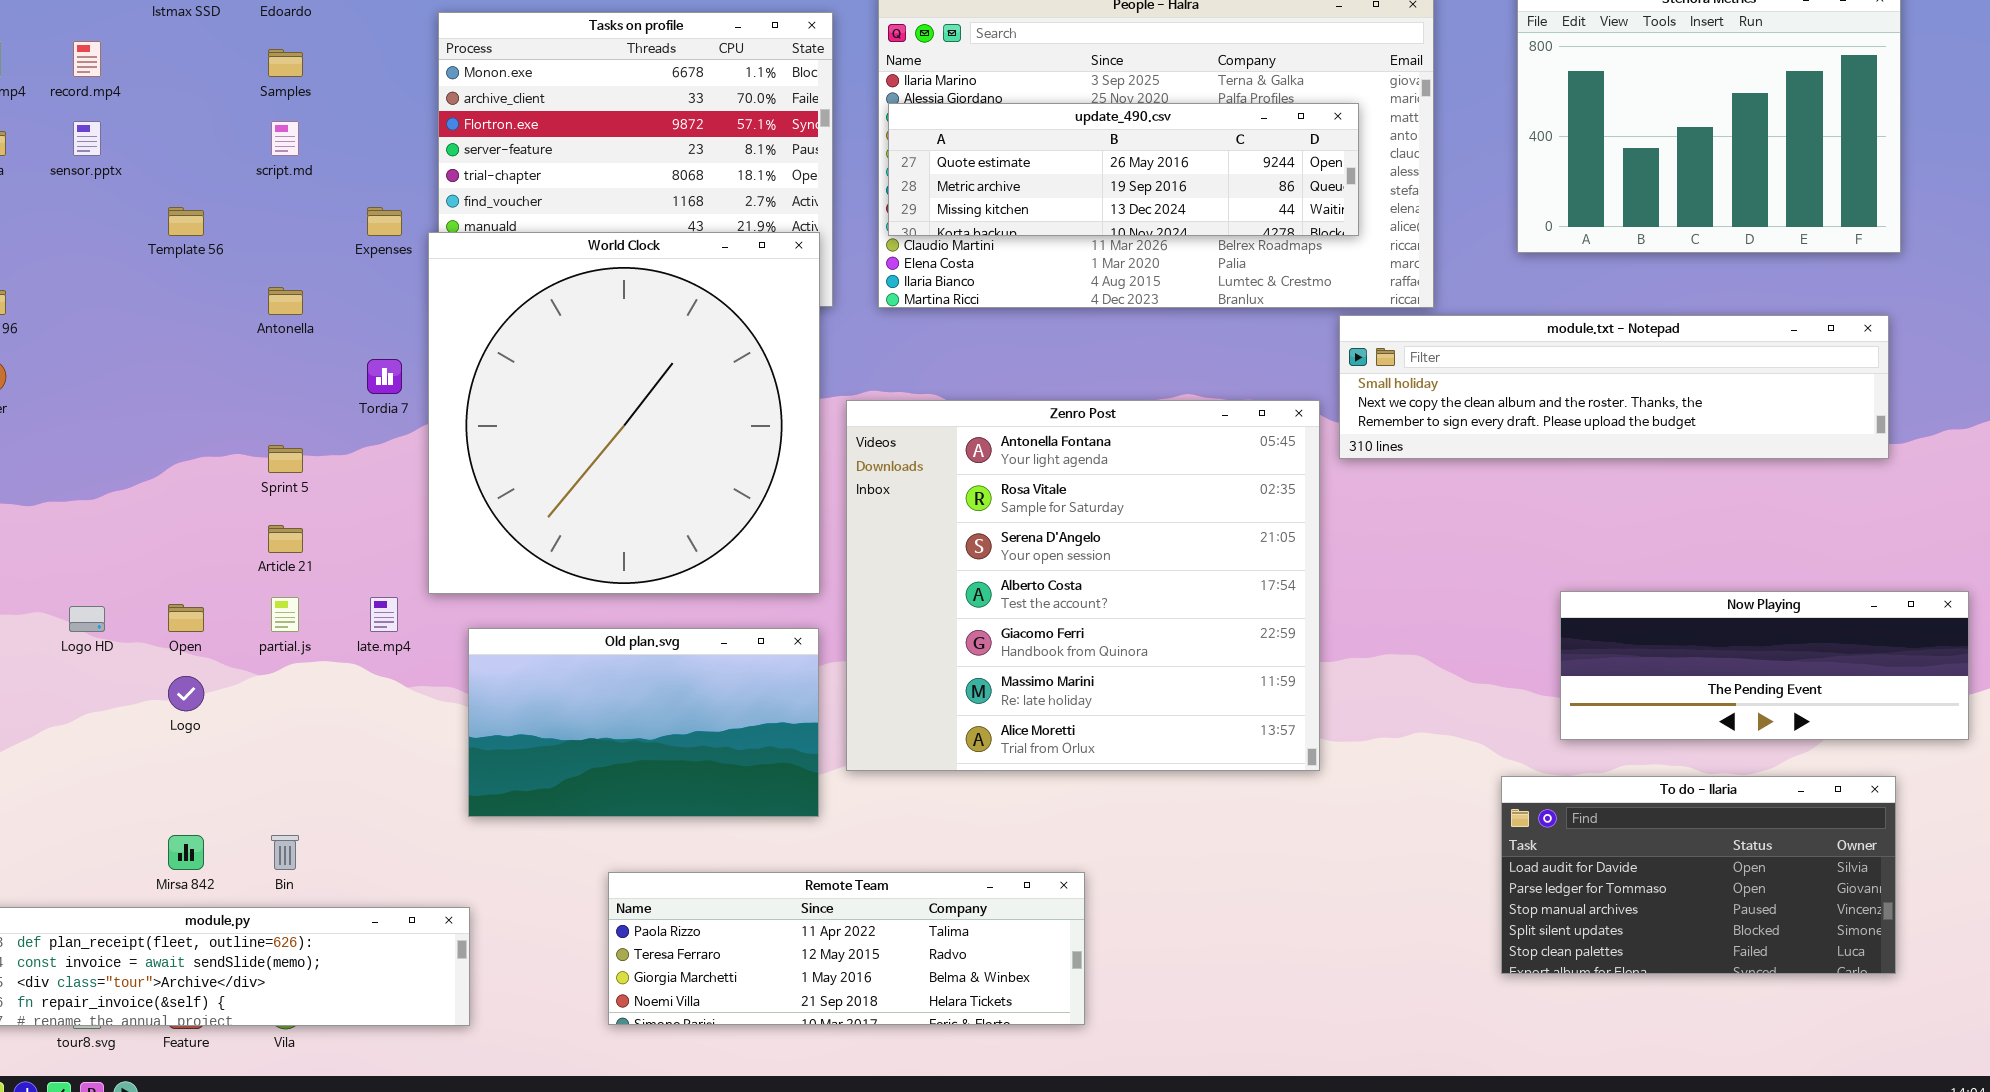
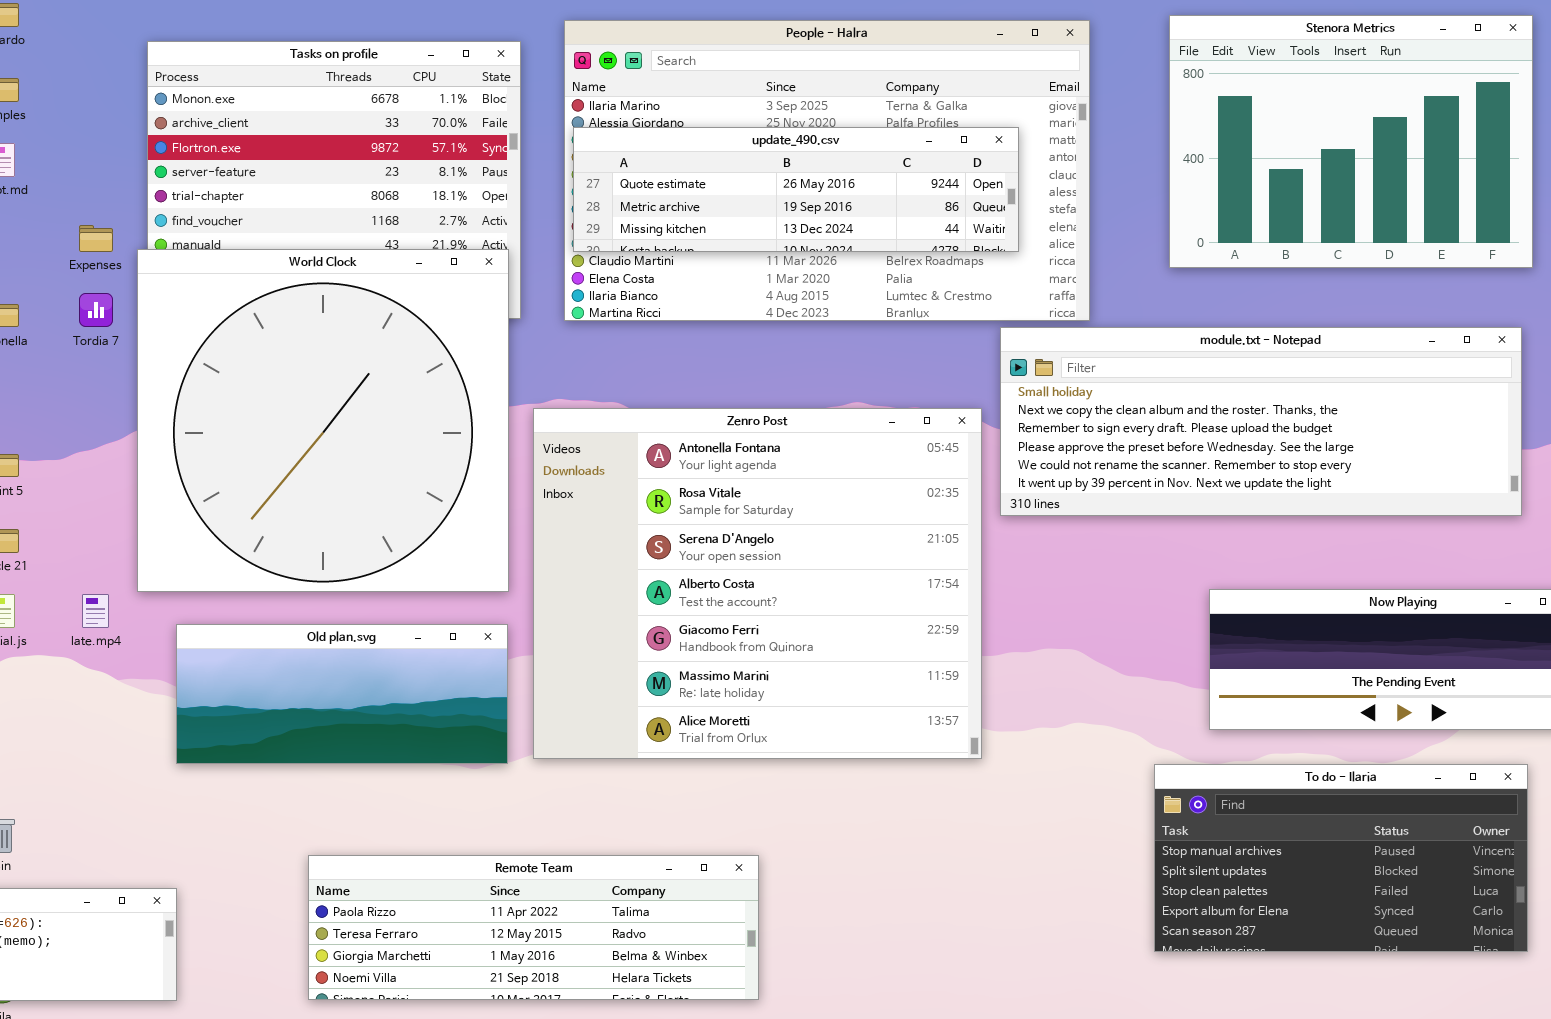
module.txt - Notepad: [1339,315,1889,459] -> [1000,327,1522,516], resized
Tordia 7: [367,359,402,394] -> [79,293,113,327], moved
Old plan.svg: [468,628,819,817] -> [176,624,508,764], resized
To do - Ilaria: [1501,776,1896,974] -> [1154,764,1528,952], scrolled down 2 rows

